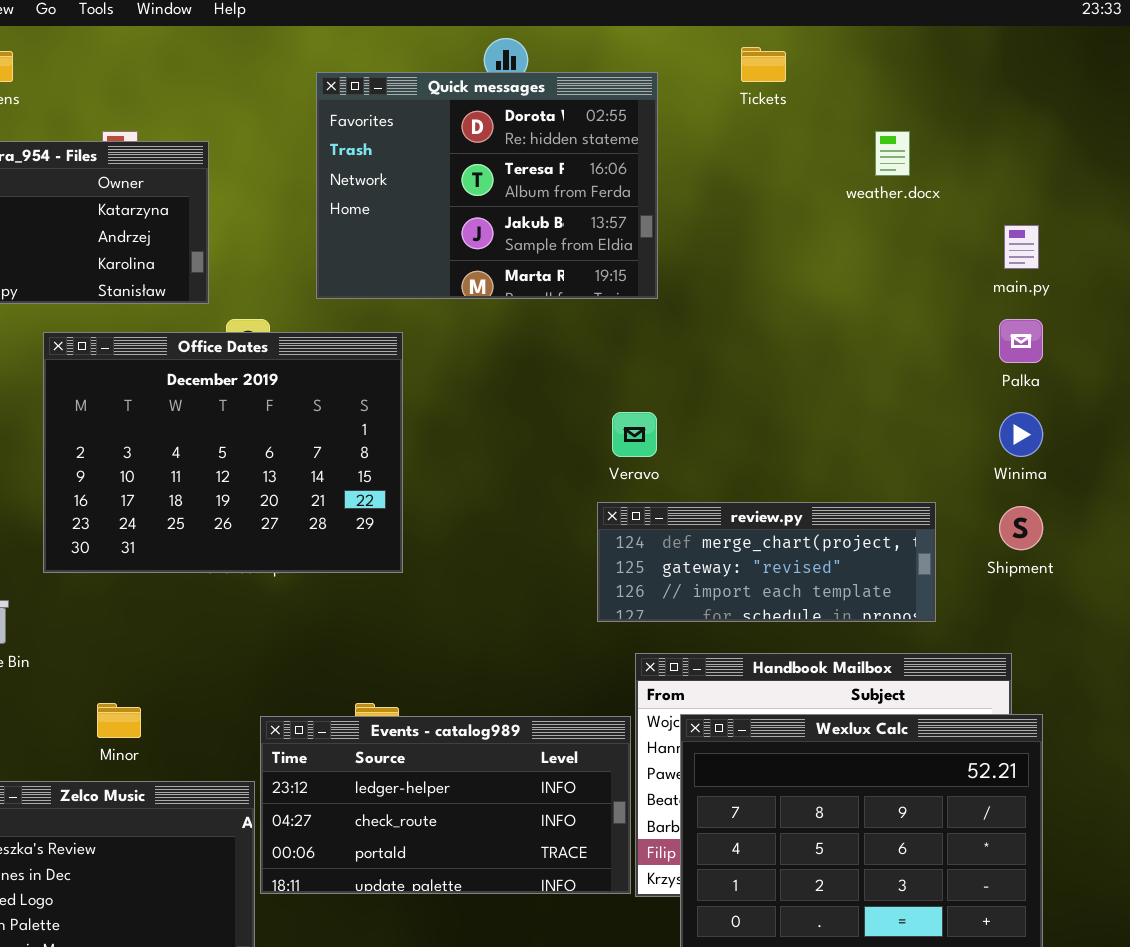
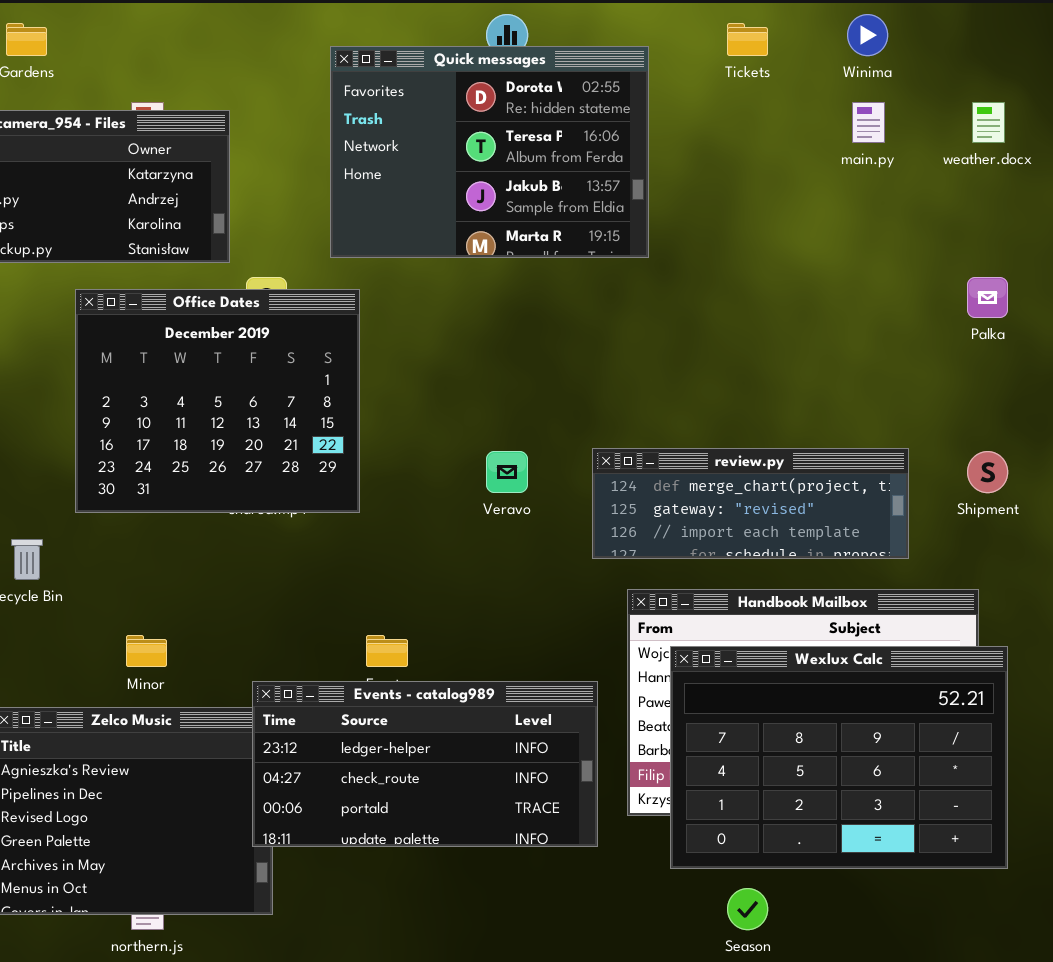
weather.docx: [875,131,910,176] -> [972,102,1005,143], moved
main.py: [1004,225,1039,269] -> [852,102,885,143], moved
Office Dates: [43,332,403,573] -> [75,289,360,513], resized
Veravo: [612,412,657,457] -> [486,451,528,493], moved
Winima: [999,412,1043,457] -> [847,14,888,56], moved
Events - catalog989: [260,716,631,894] -> [252,681,598,847], moved

